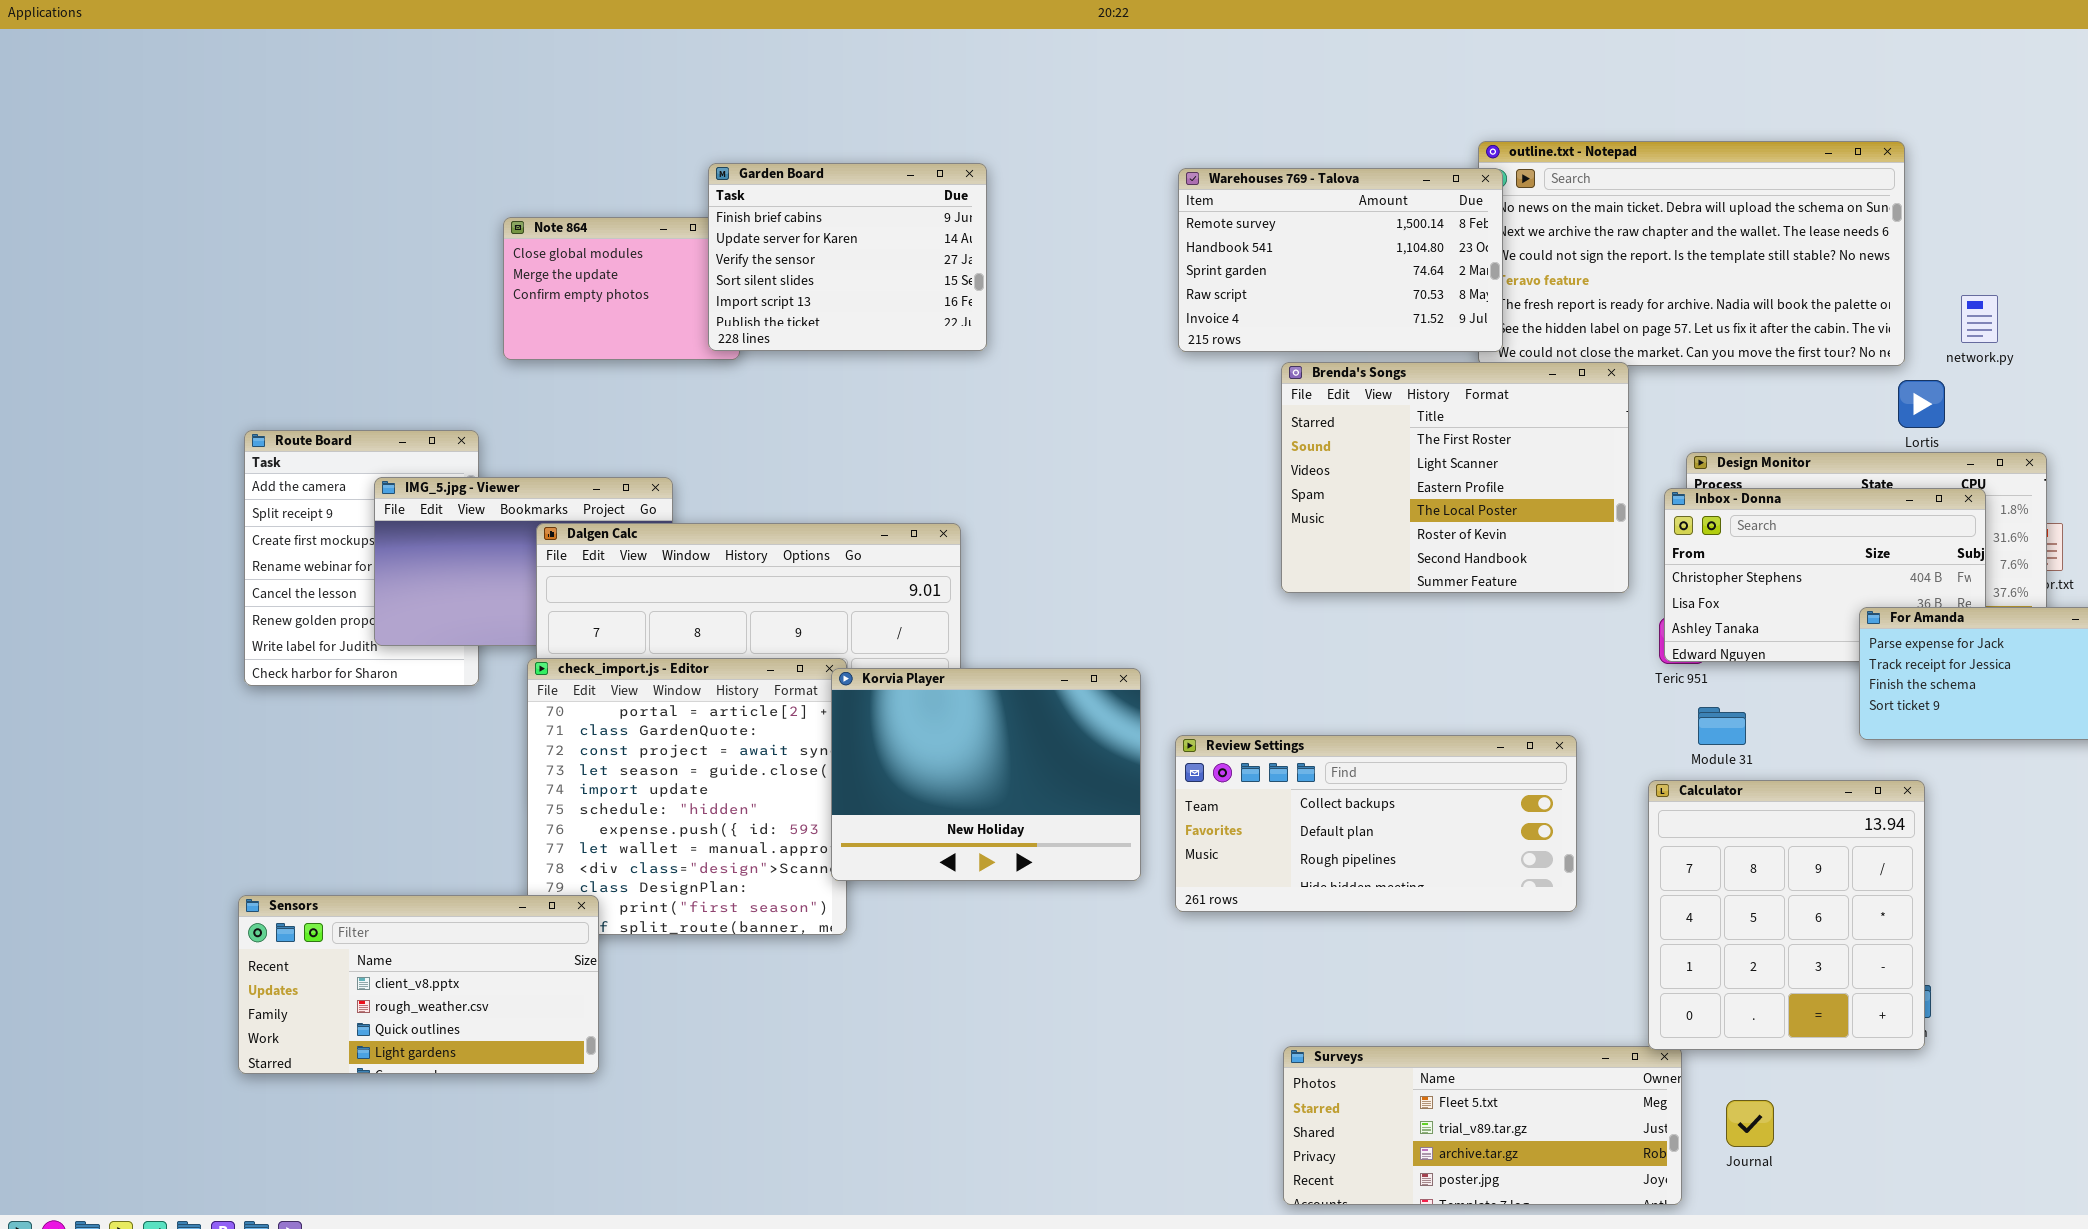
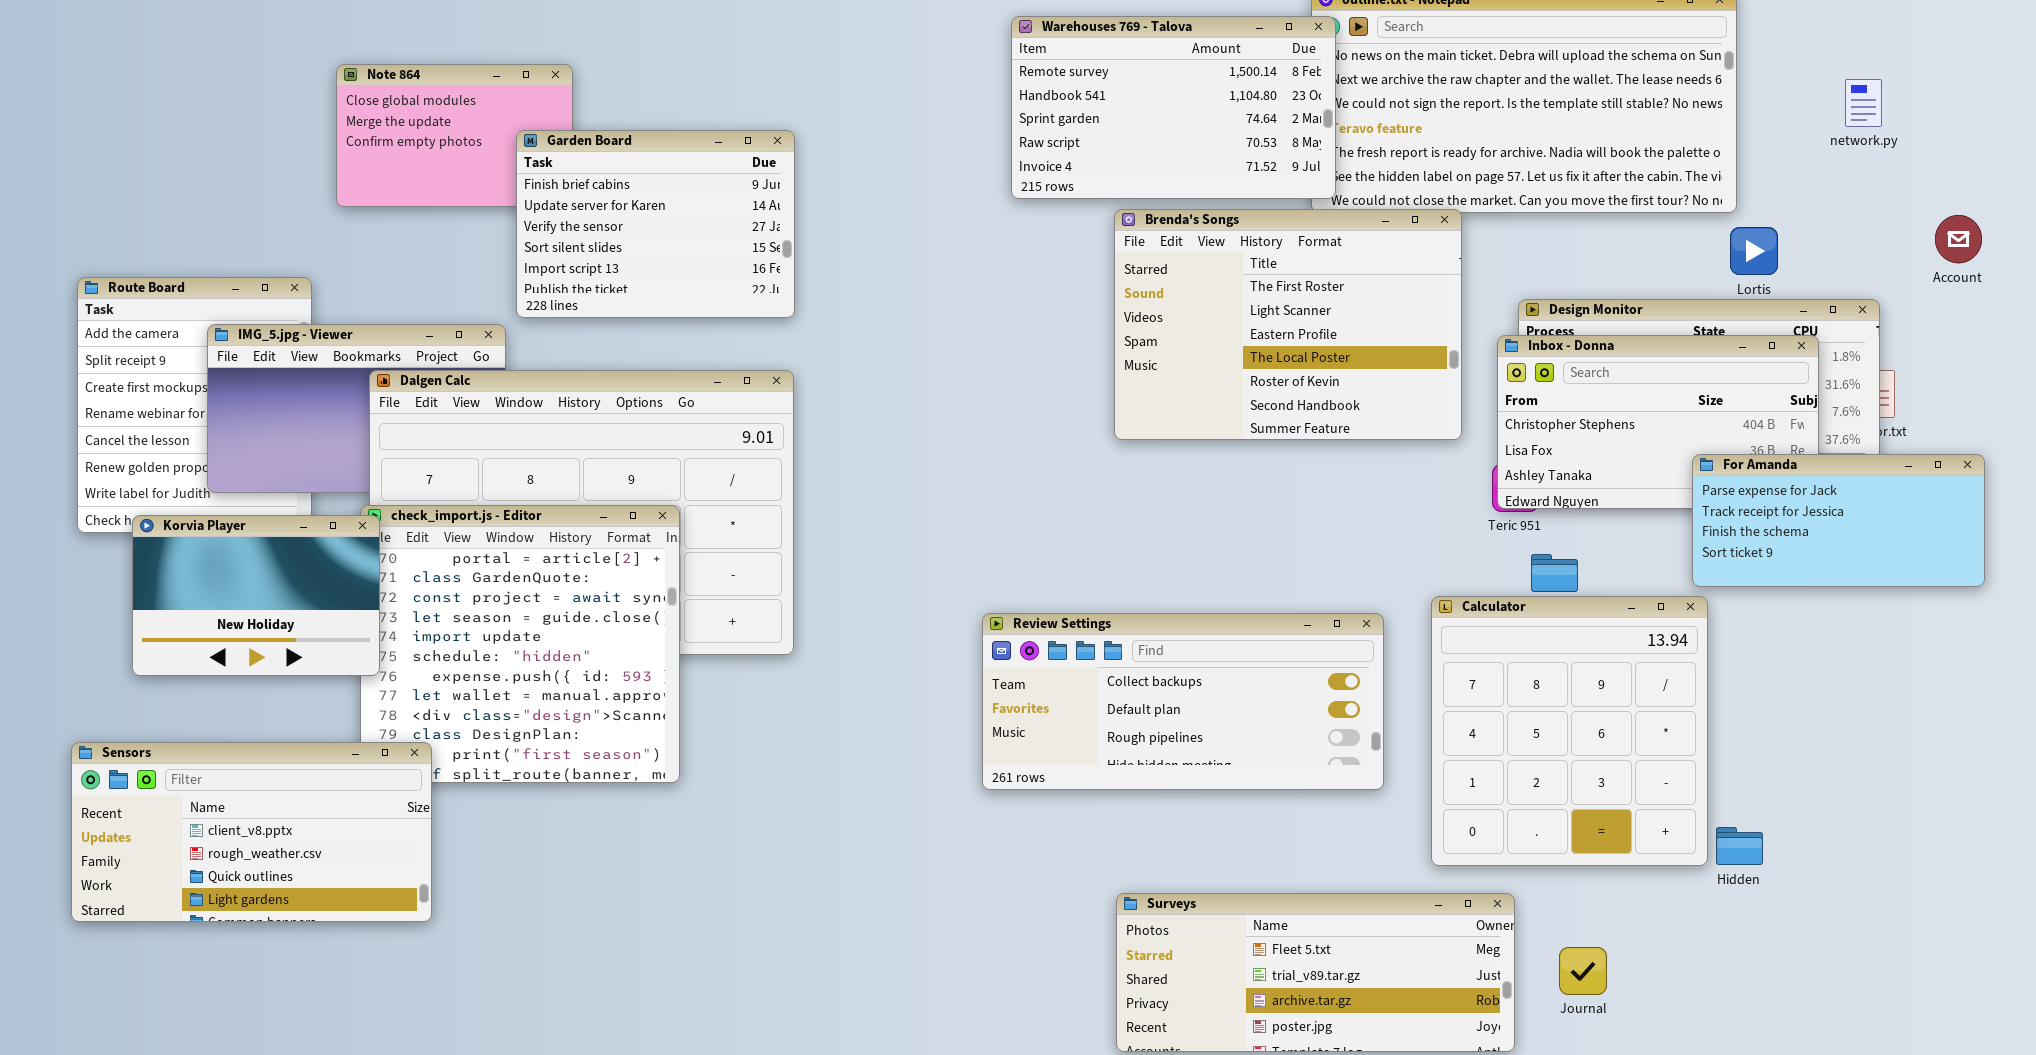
Garden Board: [708,163,987,351] -> [516,130,795,318], moved
network.py: [1961,295,1998,343] -> [1845,79,1882,127], moved
Korvia Player: [831,668,1141,881] -> [132,515,380,676], moved, resized
Review Settings: [1175,735,1577,912] -> [982,613,1384,790], moved
Calculator: [1648,780,1925,1050] -> [1431,596,1708,866], moved

